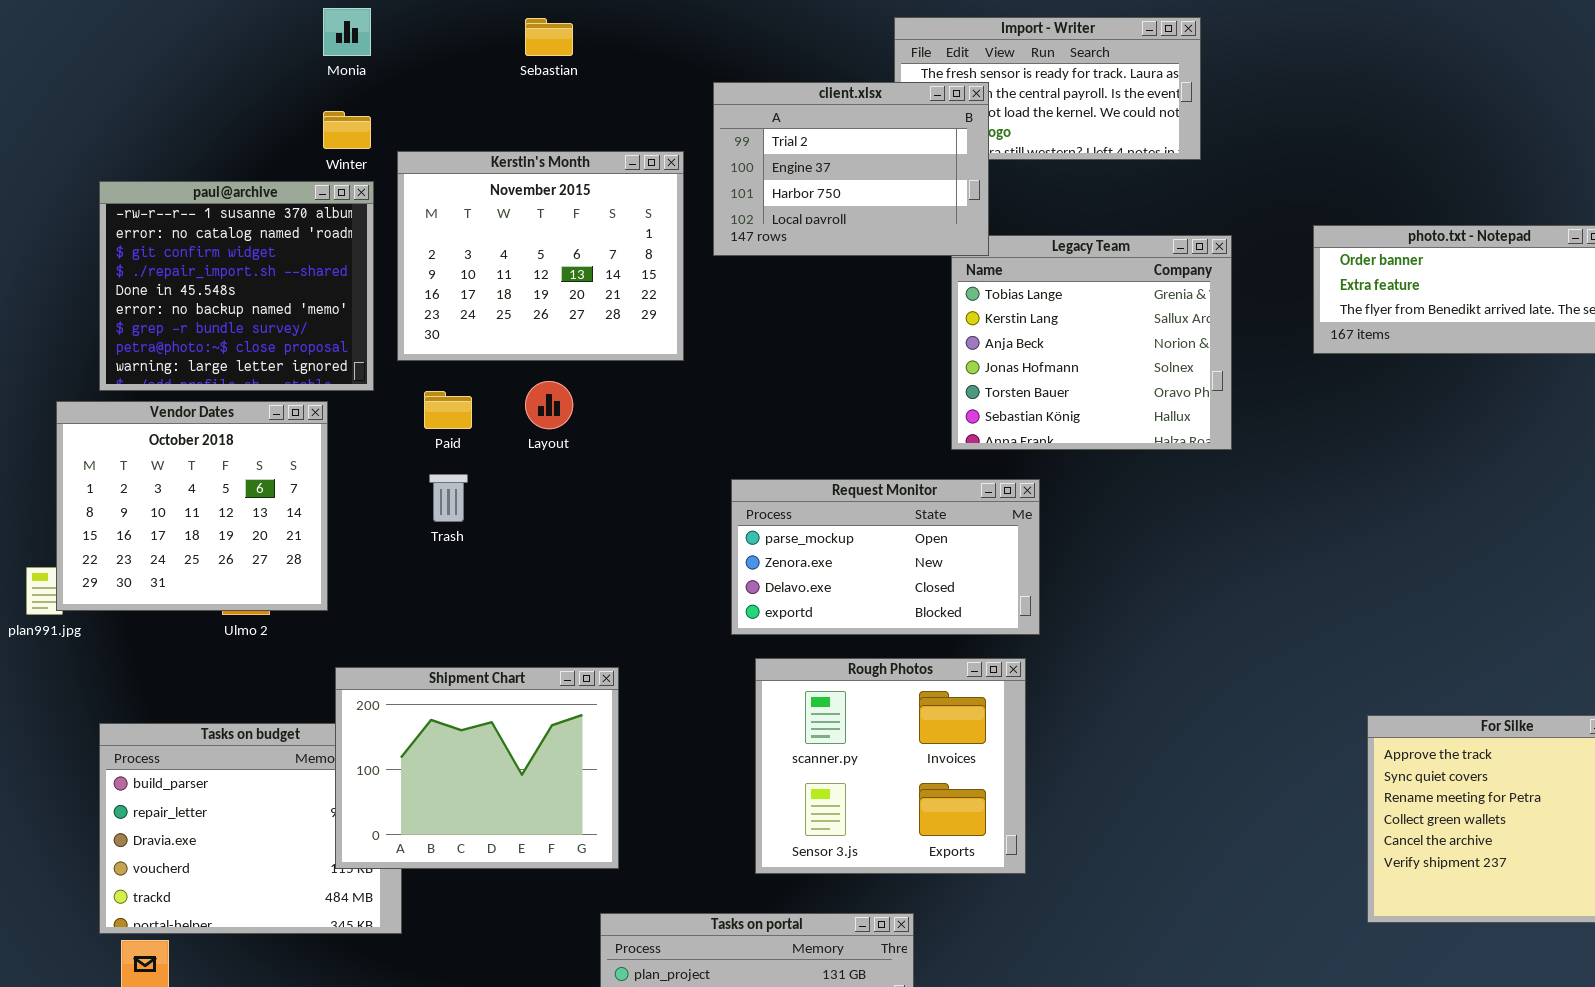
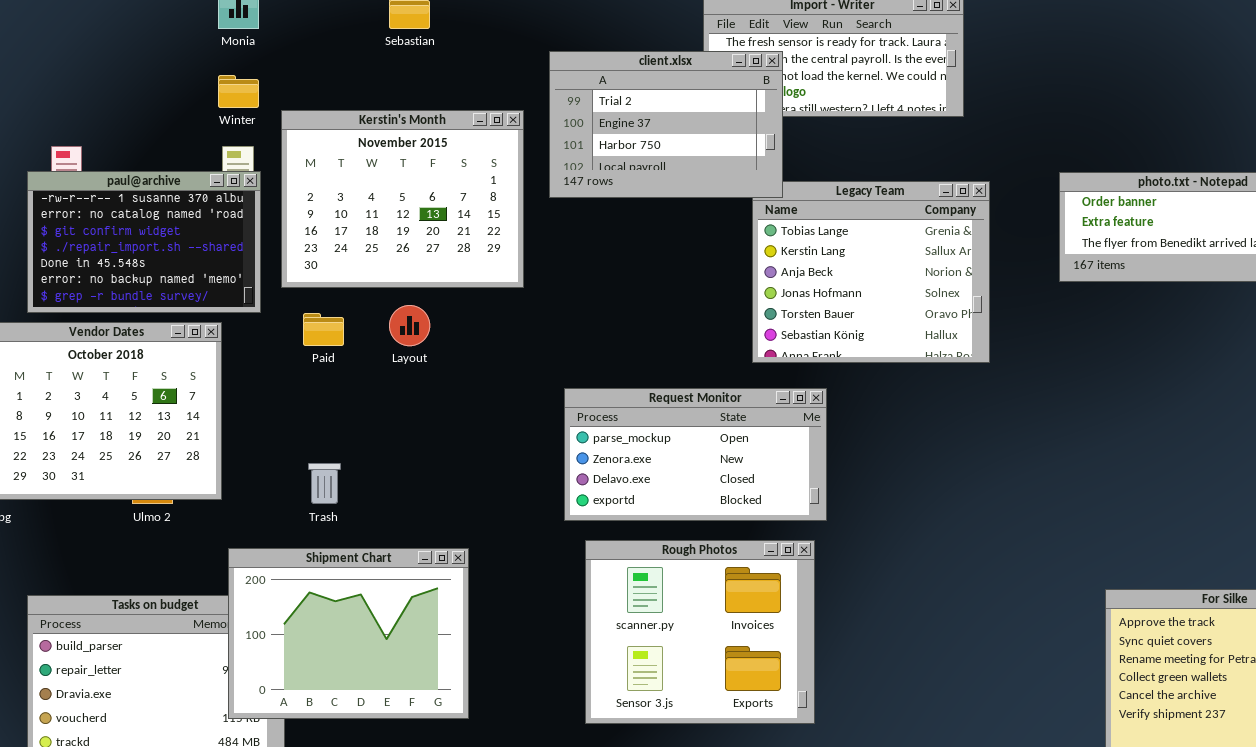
paul@archive: [99,181,374,391] -> [27,171,261,313], resized
Trash: [429,474,468,522] -> [308,463,341,504], moved

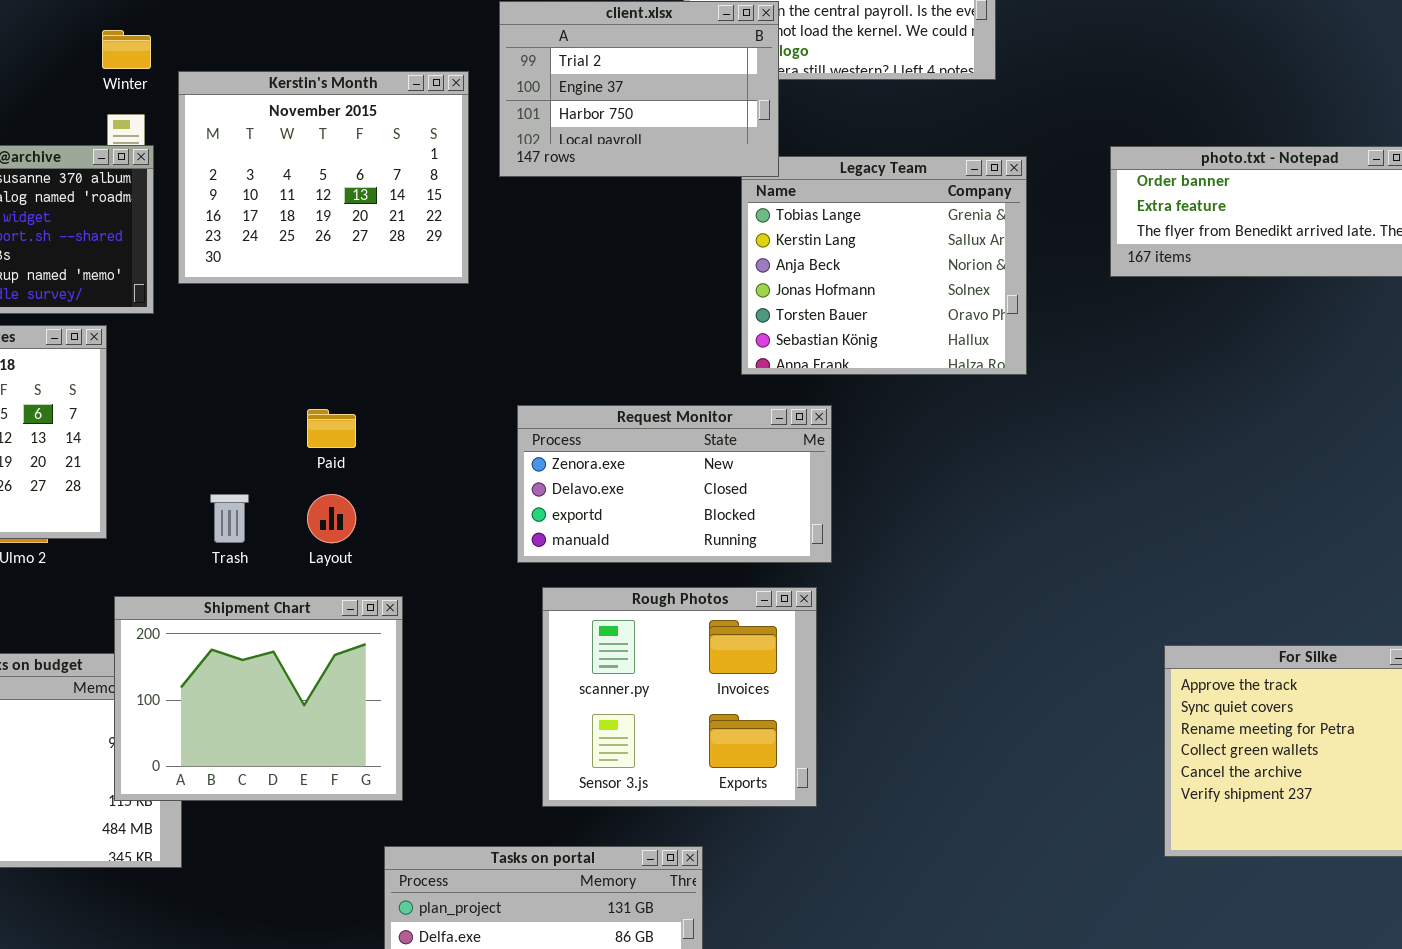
Layout: [389,305,430,346] -> [307,494,356,543], moved
Paid: [303,313,344,346] -> [307,409,356,448], moved
Request Monitor: [564,388,827,521] -> [517,405,832,563], scrolled down 1 row

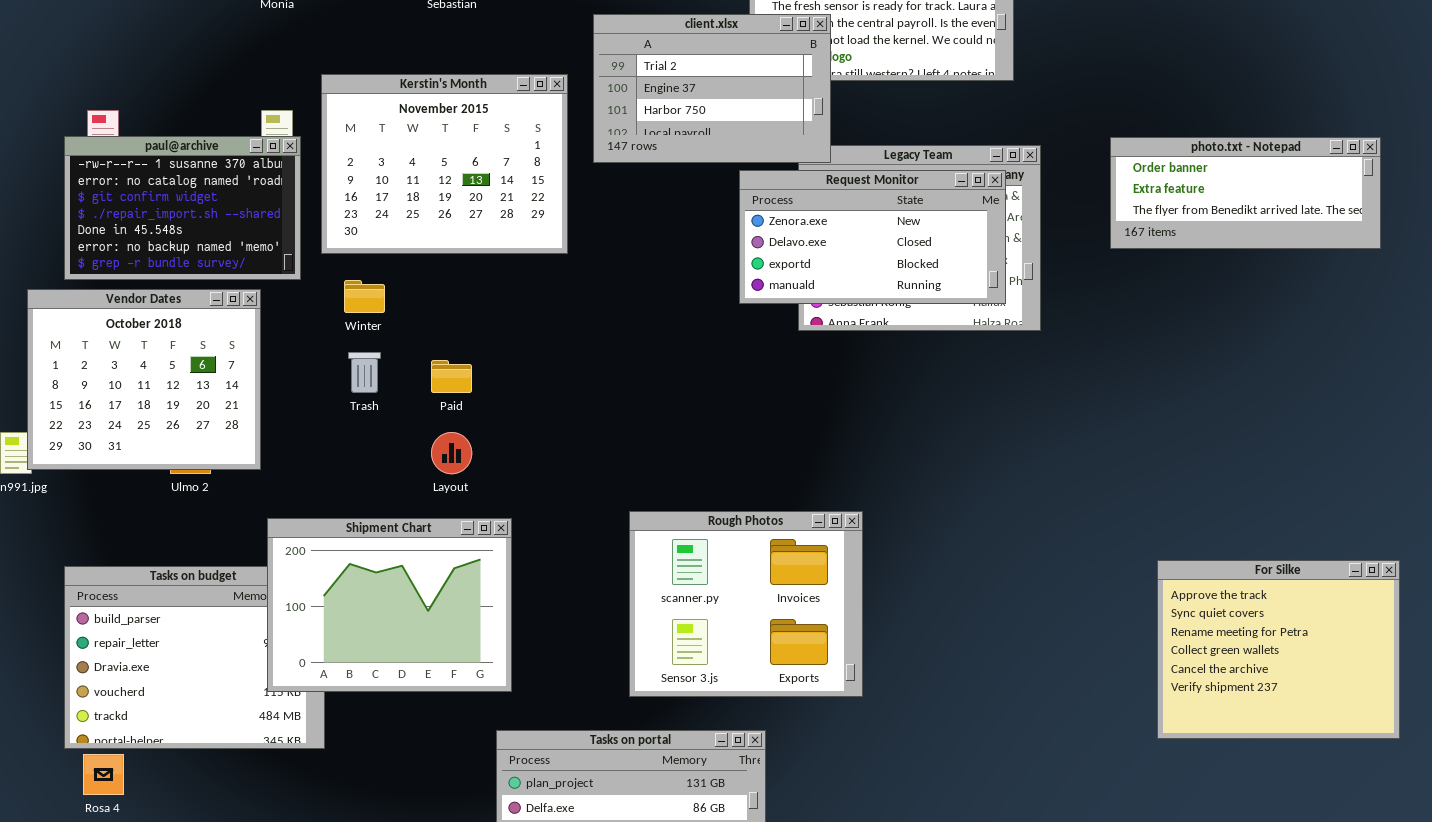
Winter: [102,30,151,69] -> [344,280,385,313], moved
Request Monitor: [517,405,832,563] -> [739,170,1006,304], moved
Trash: [210,494,249,543] -> [348,352,381,393], moved

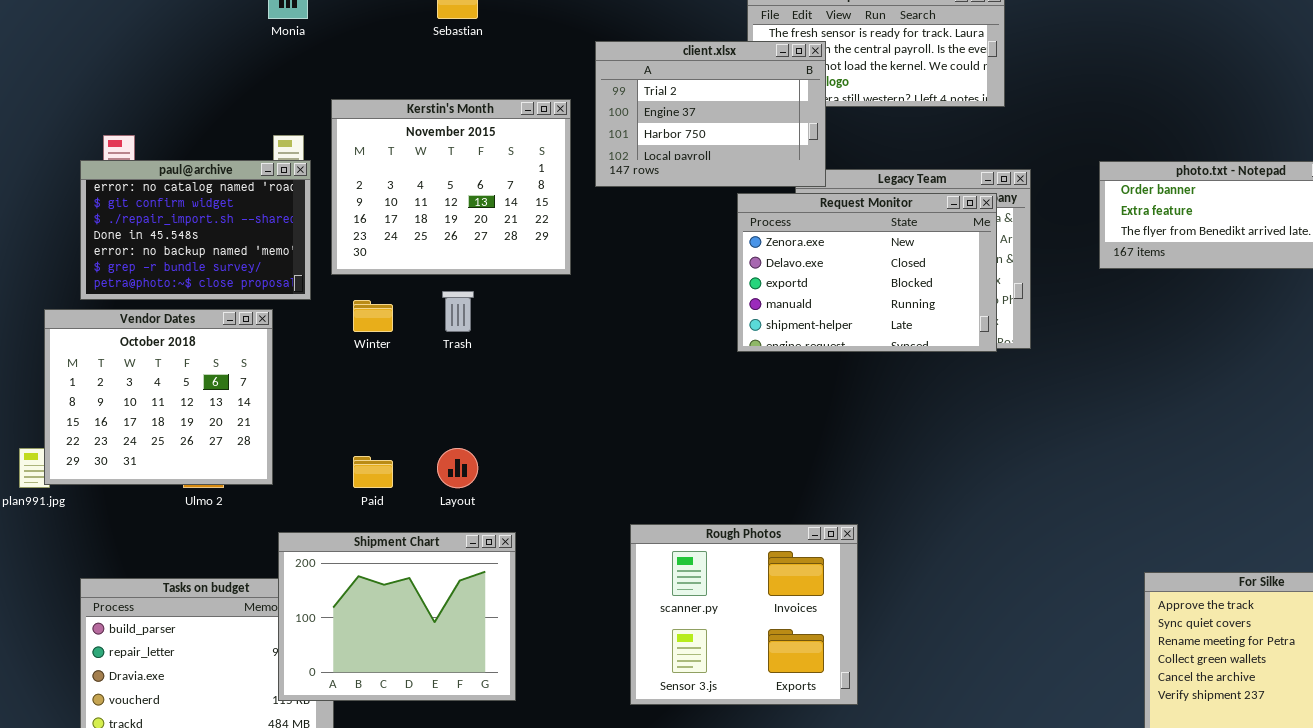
paul@archive: [64,136,301,280] -> [80,160,311,300], scrolled down 1 row
Request Monitor: [739,170,1006,304] -> [737,193,997,352], resized
Trash: [348,352,381,393] -> [442,291,474,332], moved
Paid: [431,360,472,393] -> [353,456,393,488], moved

